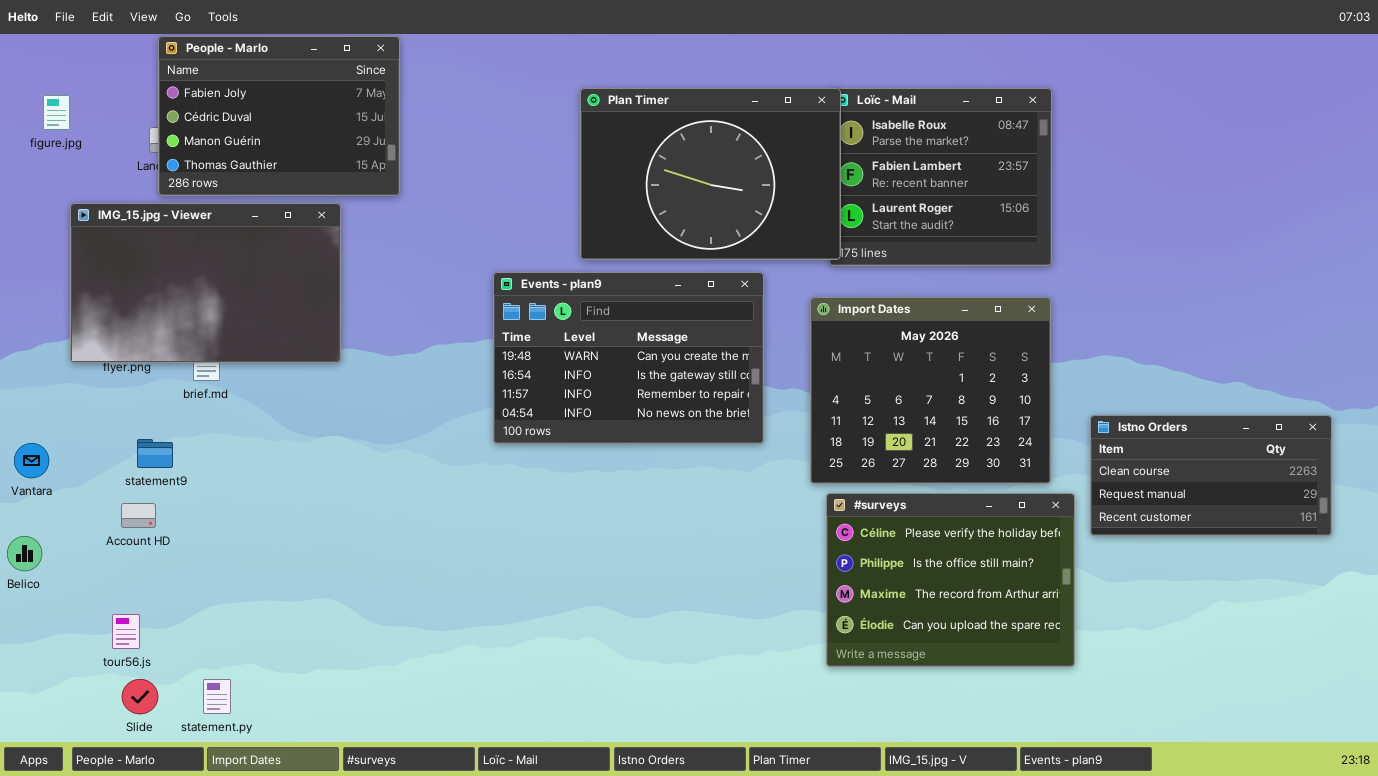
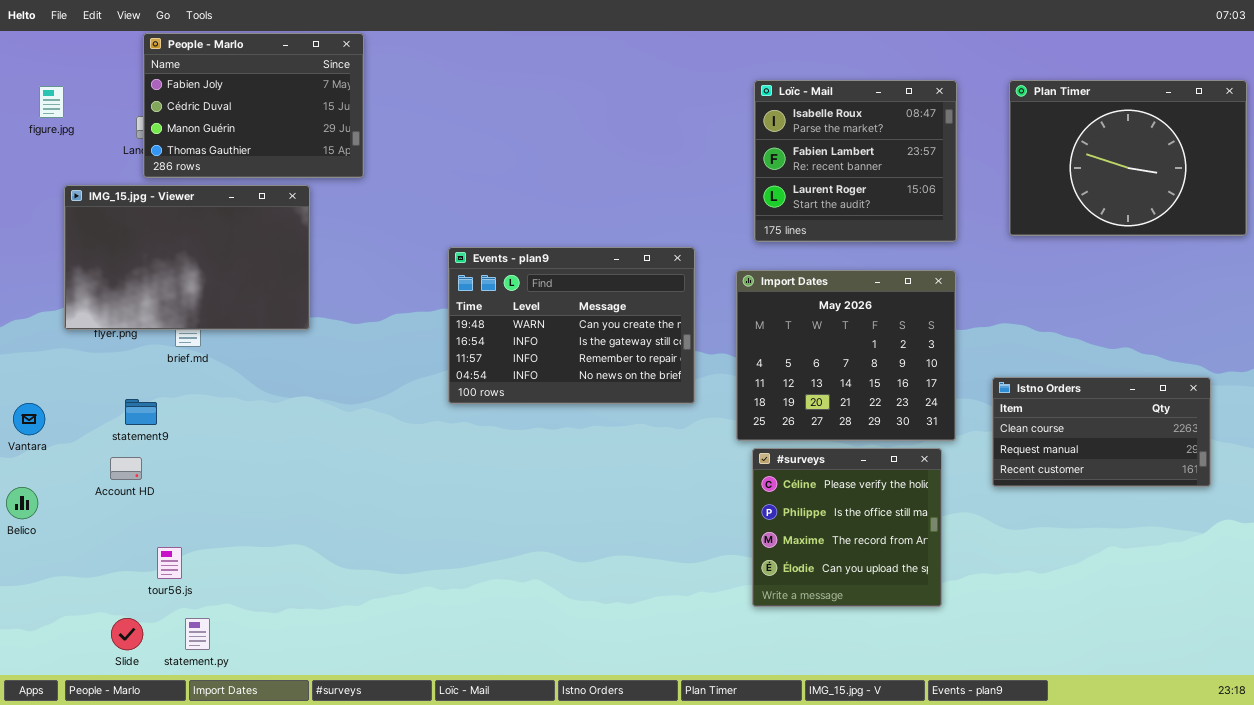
Plan Timer: [580,88,841,260] -> [1009,80,1247,236], moved
#surveys: [826,493,1075,667] -> [752,448,942,607], resized
tour56.js: [112,614,140,649] -> [157,547,182,579], moved

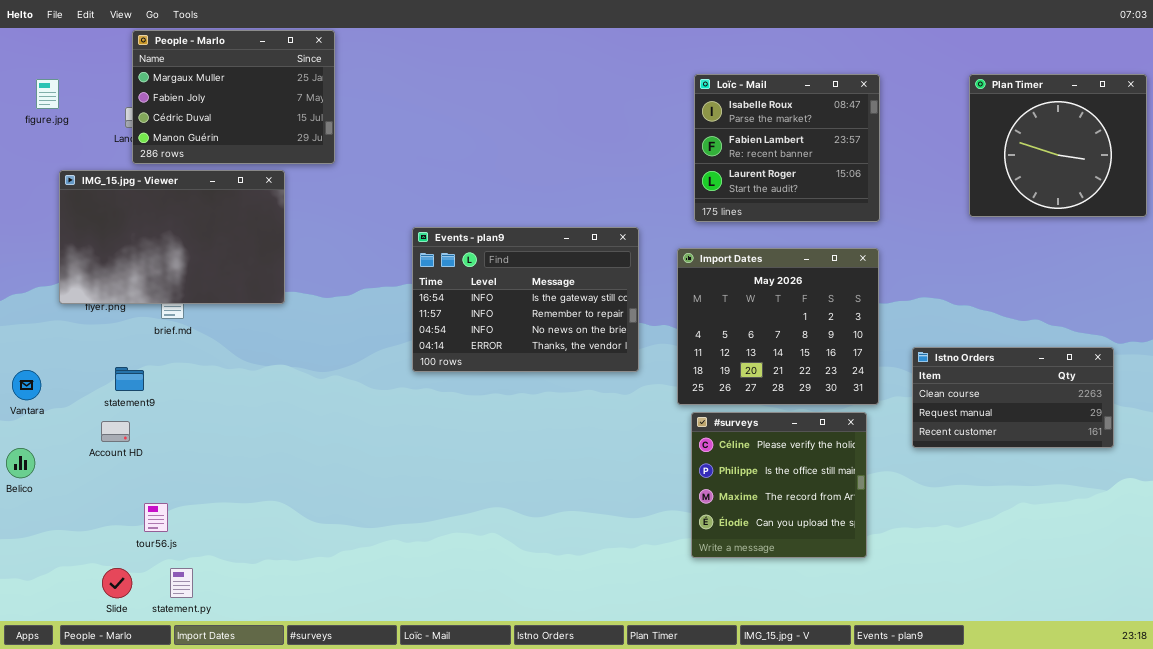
People - Marlo: [143,33,364,178] -> [132,30,335,164], scrolled up 1 row
Plan Timer: [1009,80,1247,236] -> [969,74,1147,217], resized
Events - plan9: [448,247,695,404] -> [412,227,639,372], scrolled down 1 row

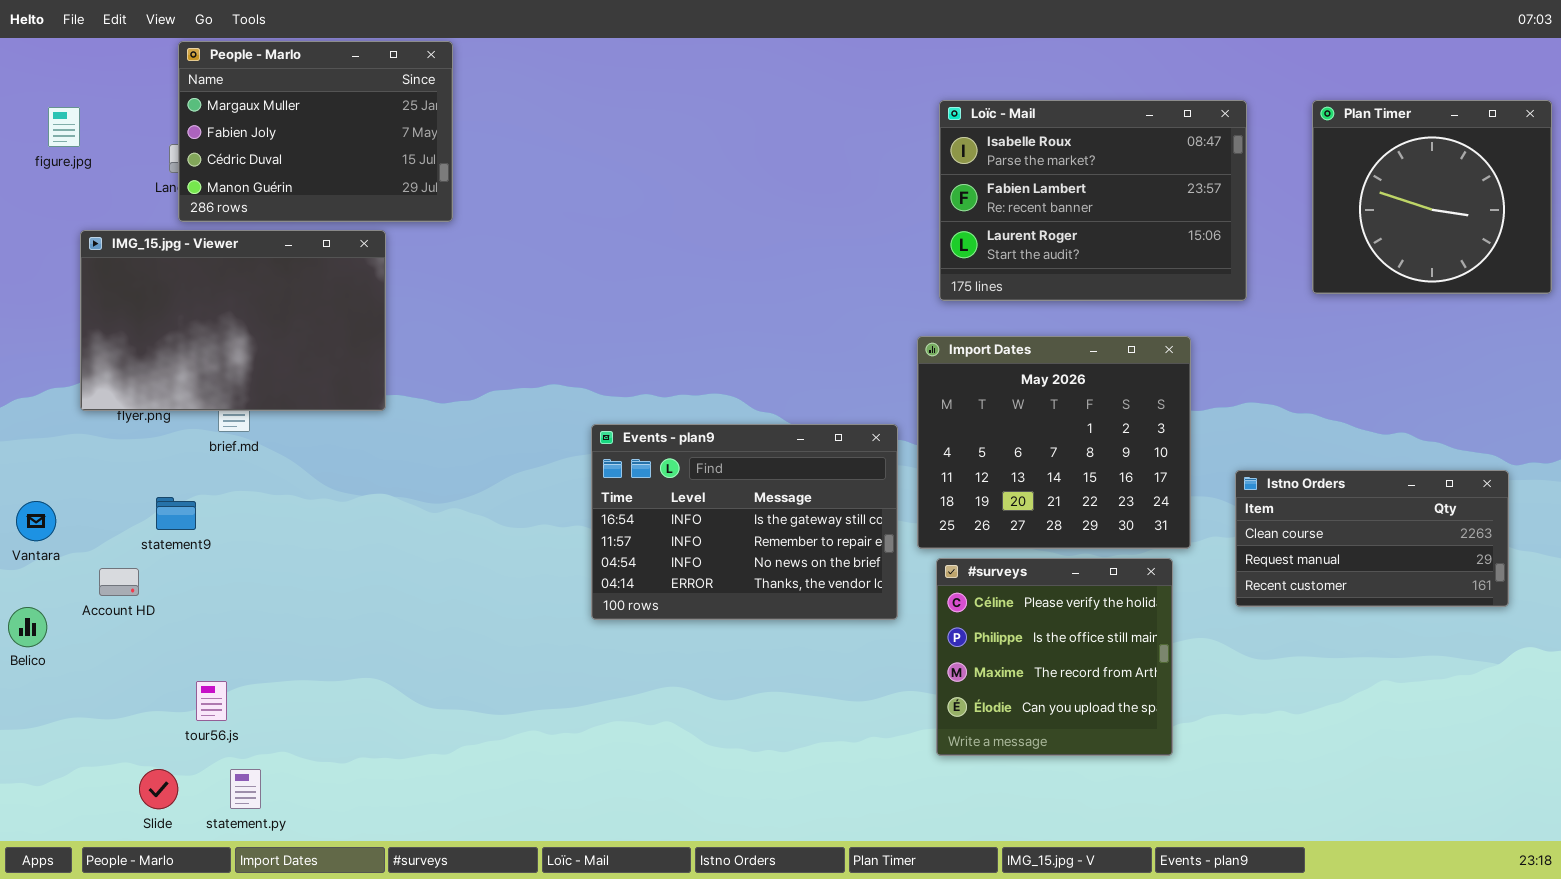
Loïc - Mail: [694,74,880,222] -> [939,100,1247,301], resized
Events - plan9: [412,227,639,372] -> [591,424,898,620], moved
Account HD: [101,421,130,442] -> [99,568,139,596], moved

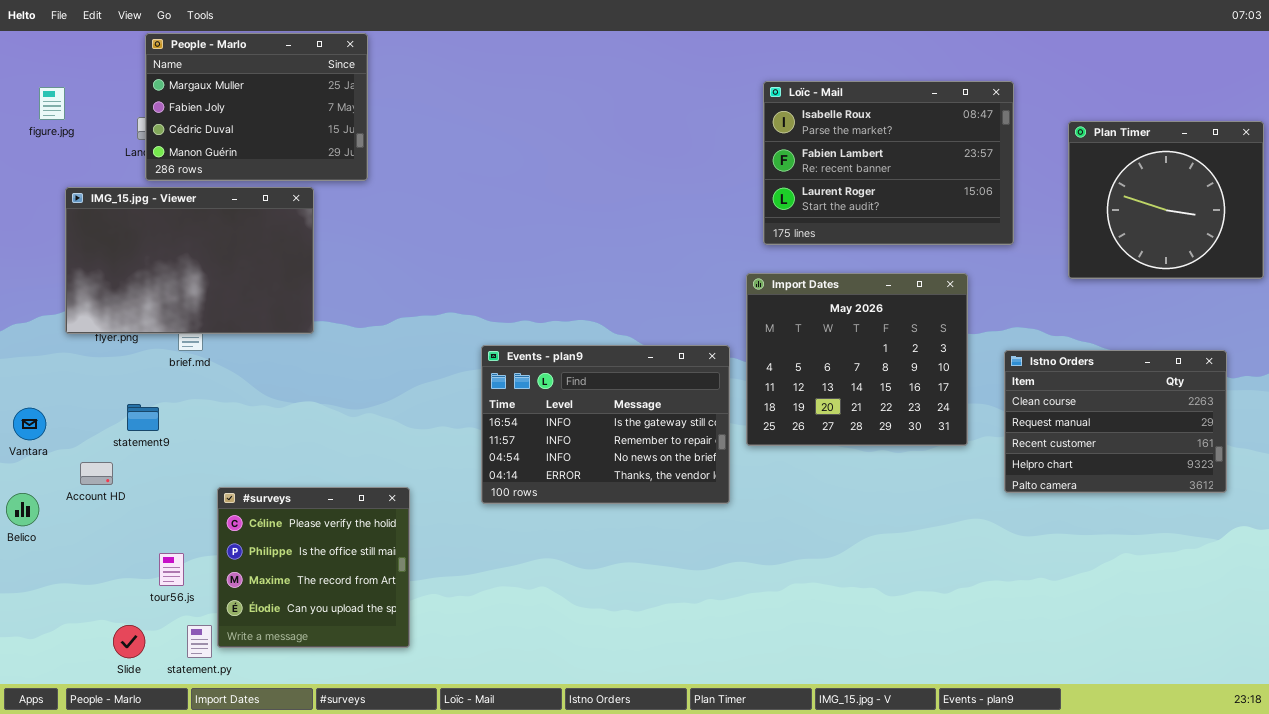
Plan Timer: [1312,100,1552,294] -> [1068,121,1264,279], moved
Istno Orders: [1235,470,1509,607] -> [1004,350,1227,493], resized
#surveys: [936,558,1173,756] -> [217,487,410,648], moved

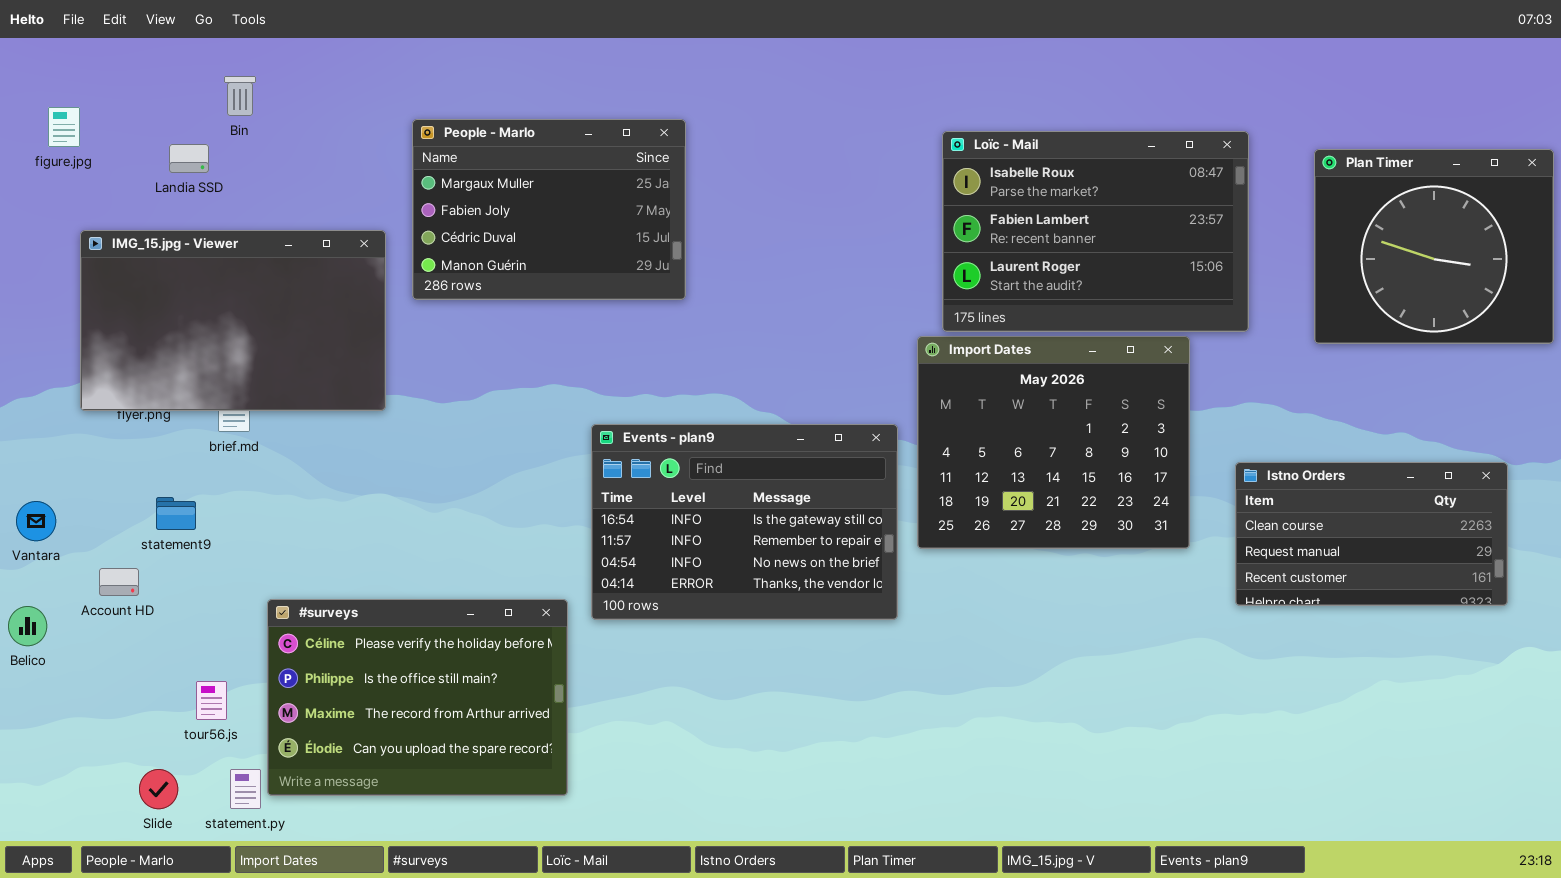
People - Marlo: [145,33,368,181] -> [412,119,686,300], moved
Loïc - Mail: [763,81,1014,245] -> [942,131,1249,332], moved
Istno Orders: [1004,350,1227,493] -> [1235,462,1508,606], resized
#surveys: [217,487,410,648] -> [267,599,568,796], resized

